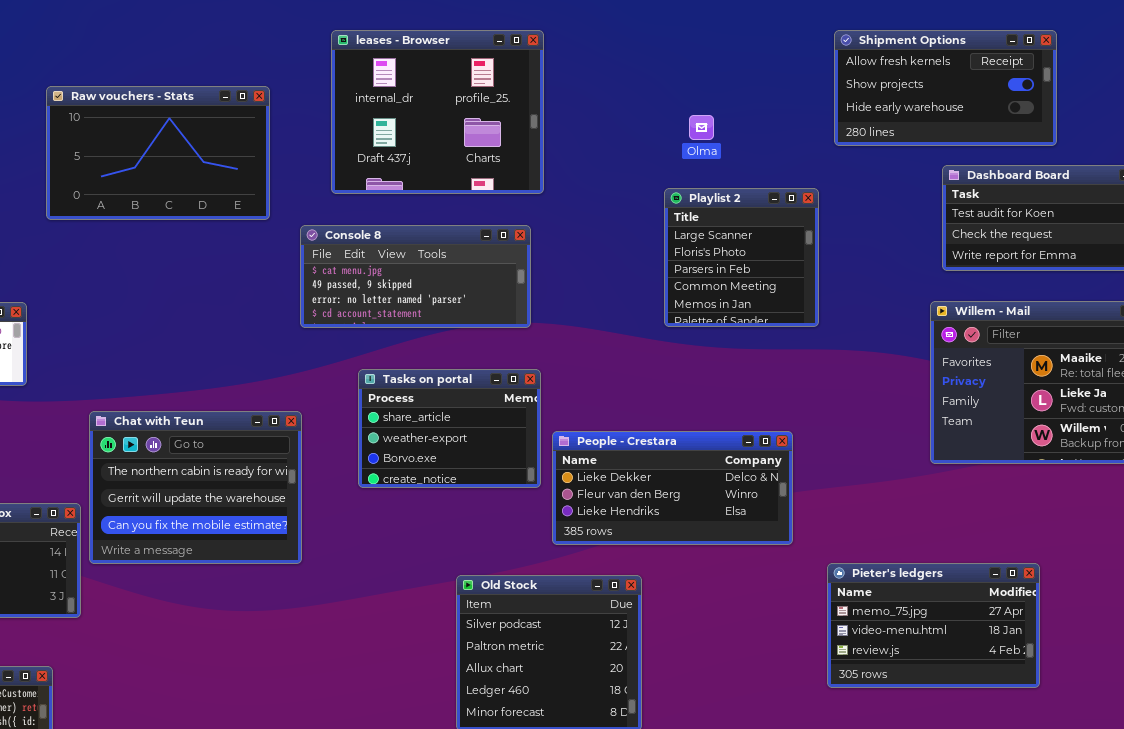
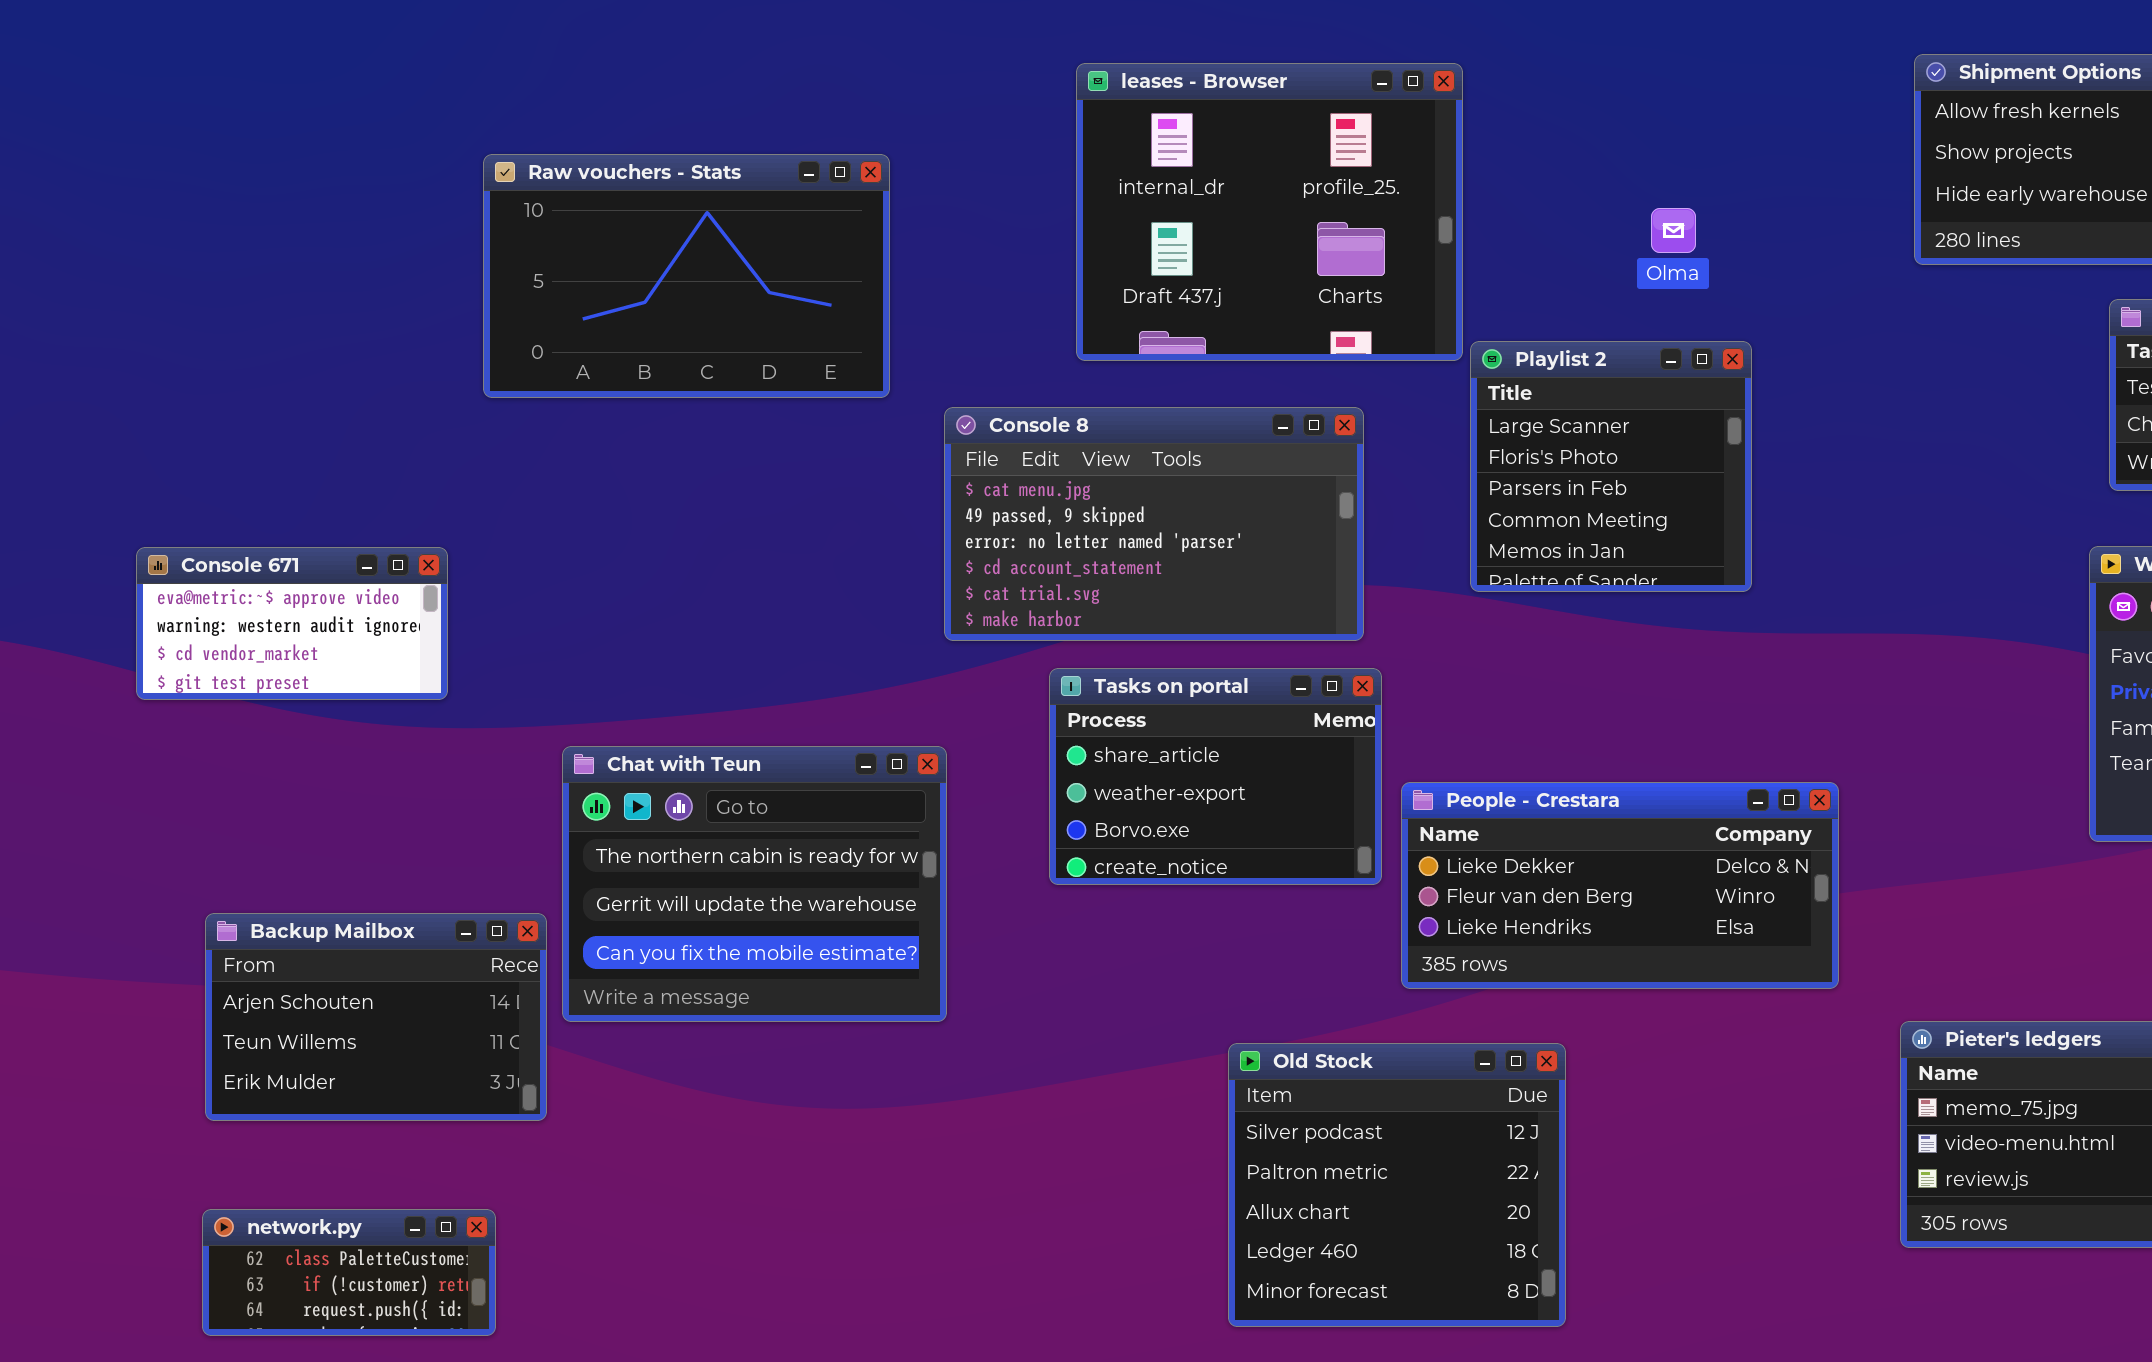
leases - Browser: [331,30,544,194] -> [1076,63,1463,361], moved
Playlist 2: [664,188,819,327] -> [1470,341,1752,592], moved
Console 8: [300,225,531,328] -> [944,407,1364,641], resized

